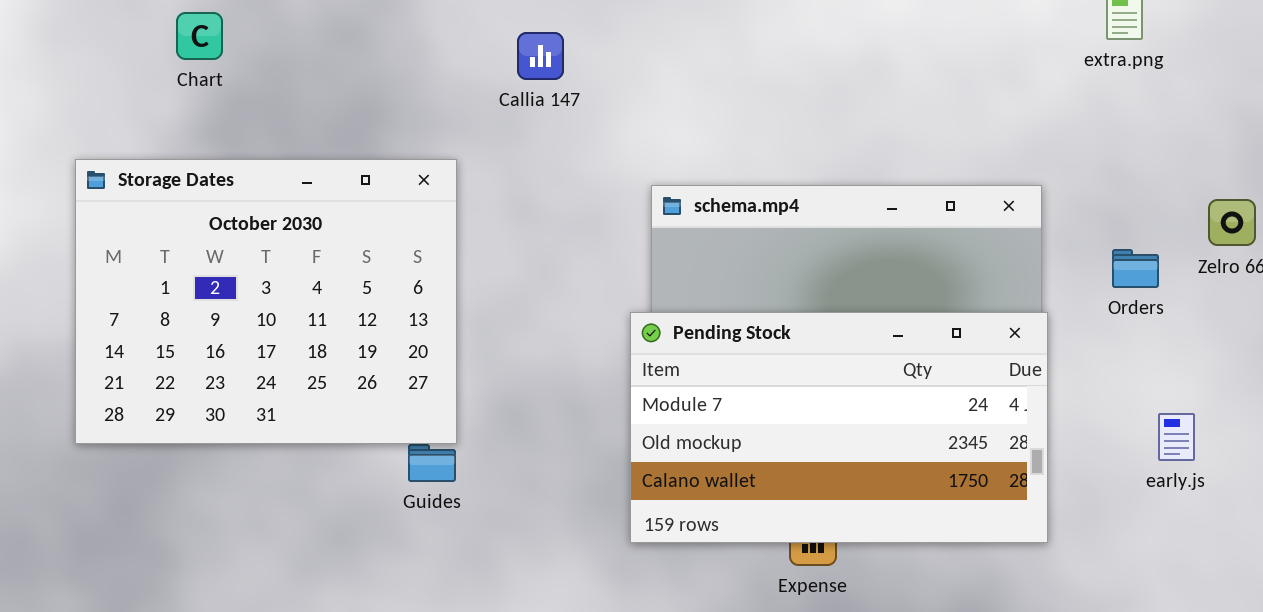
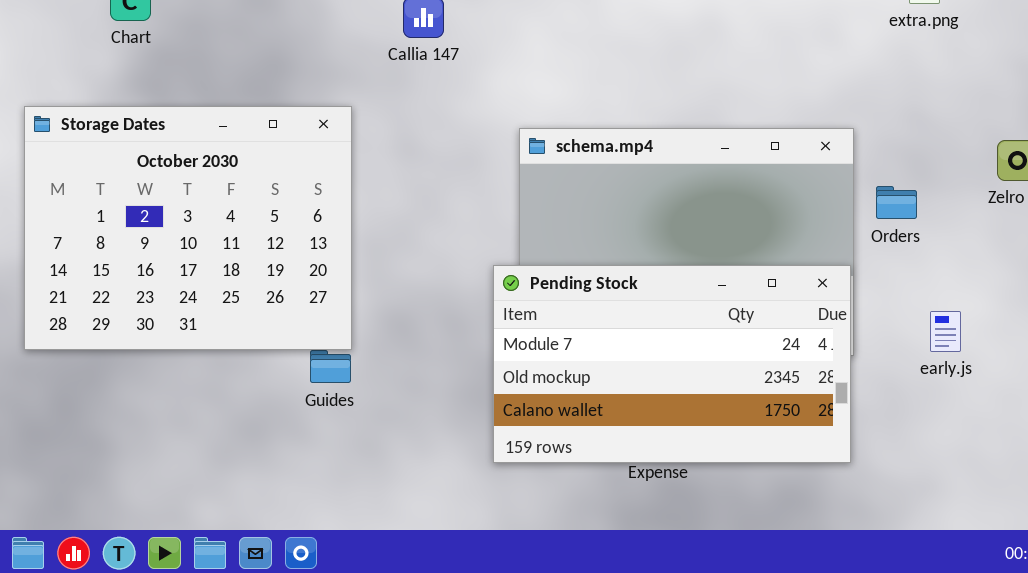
Orders: [1112,249,1159,288] -> [876,186,917,219], moved
Pending Stock: [630,312,1048,543] -> [493,265,851,463], moved
early.js: [1158,413,1195,461] -> [930,311,961,352], moved

